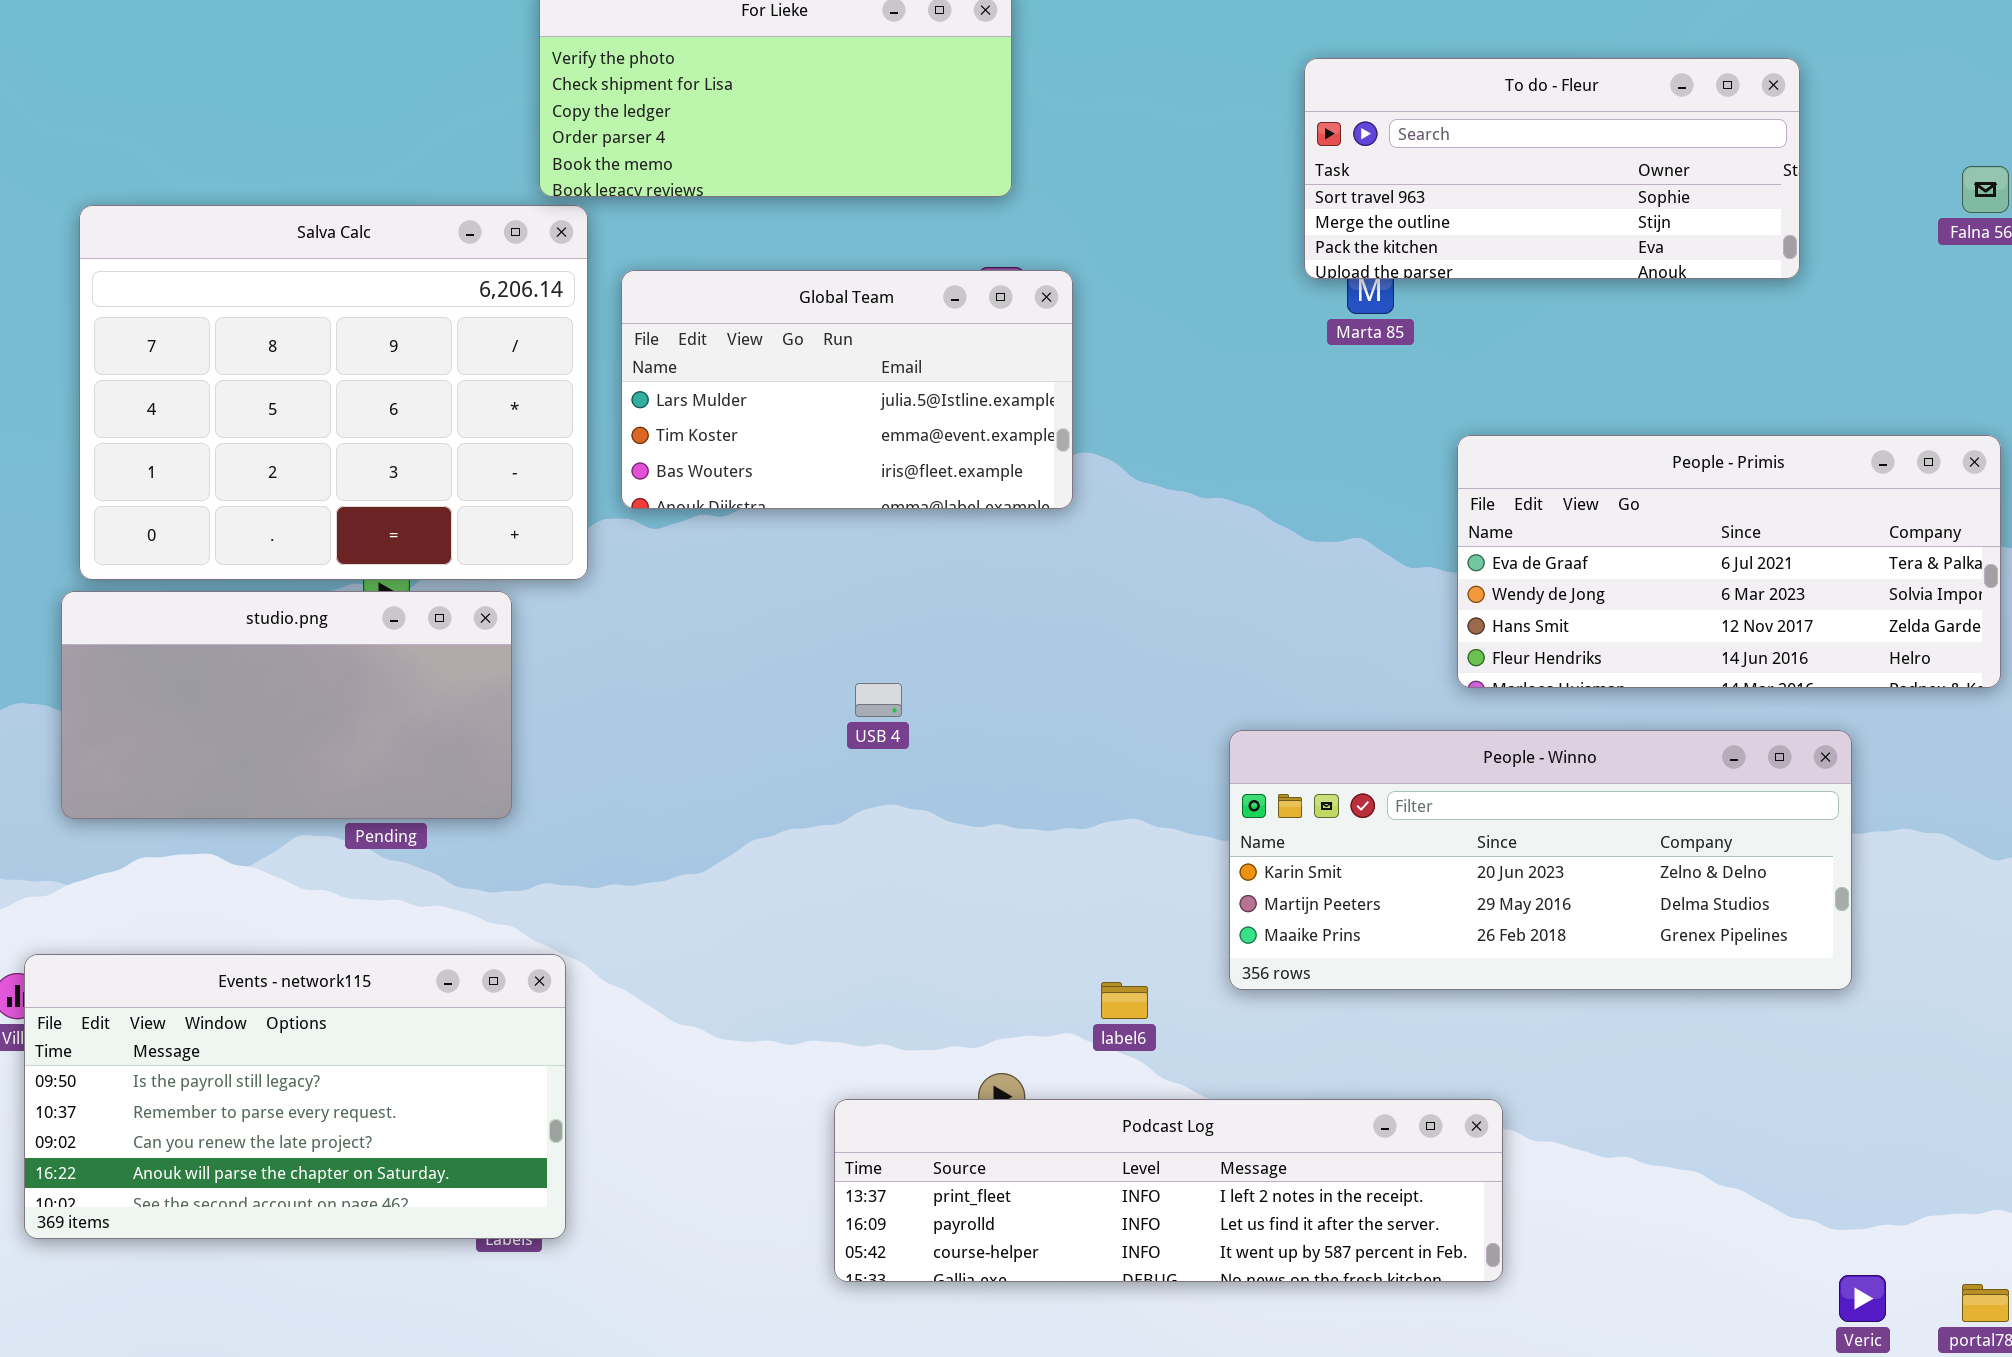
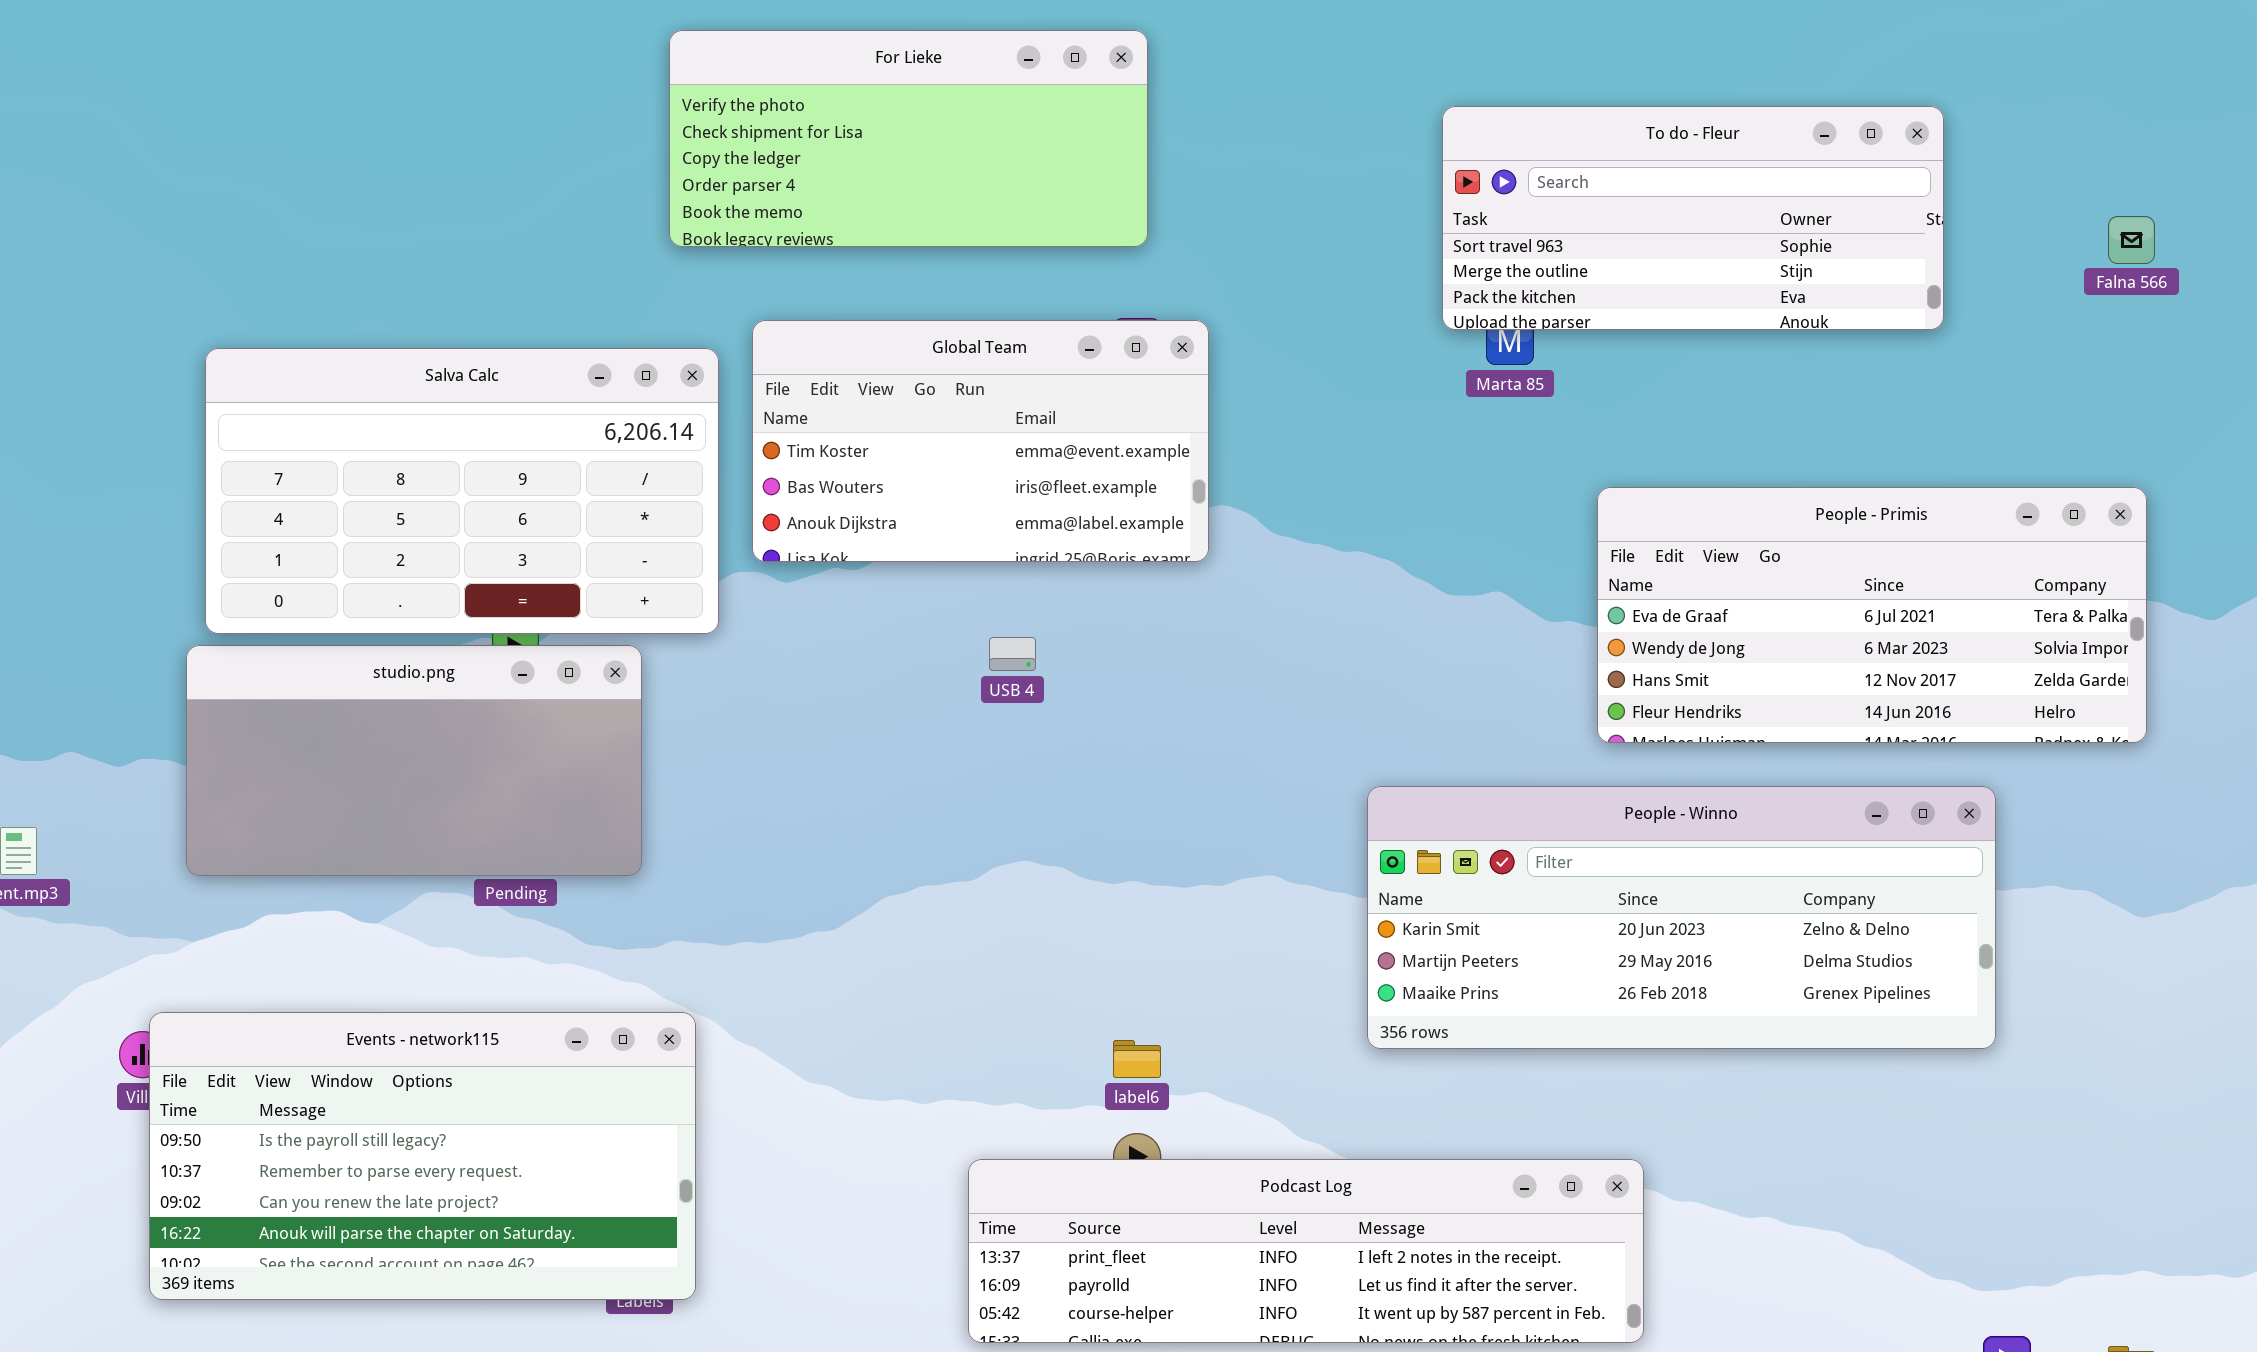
Salva Calc: [79,205,588,580] -> [205,348,719,634], resized
Global Team: [621,270,1073,509] -> [752,320,1209,562], scrolled down 1 row
USB 4: [855,683,902,717] -> [989,637,1036,671], moved
label6: [1101,982,1148,1019] -> [1113,1040,1161,1078], moved

